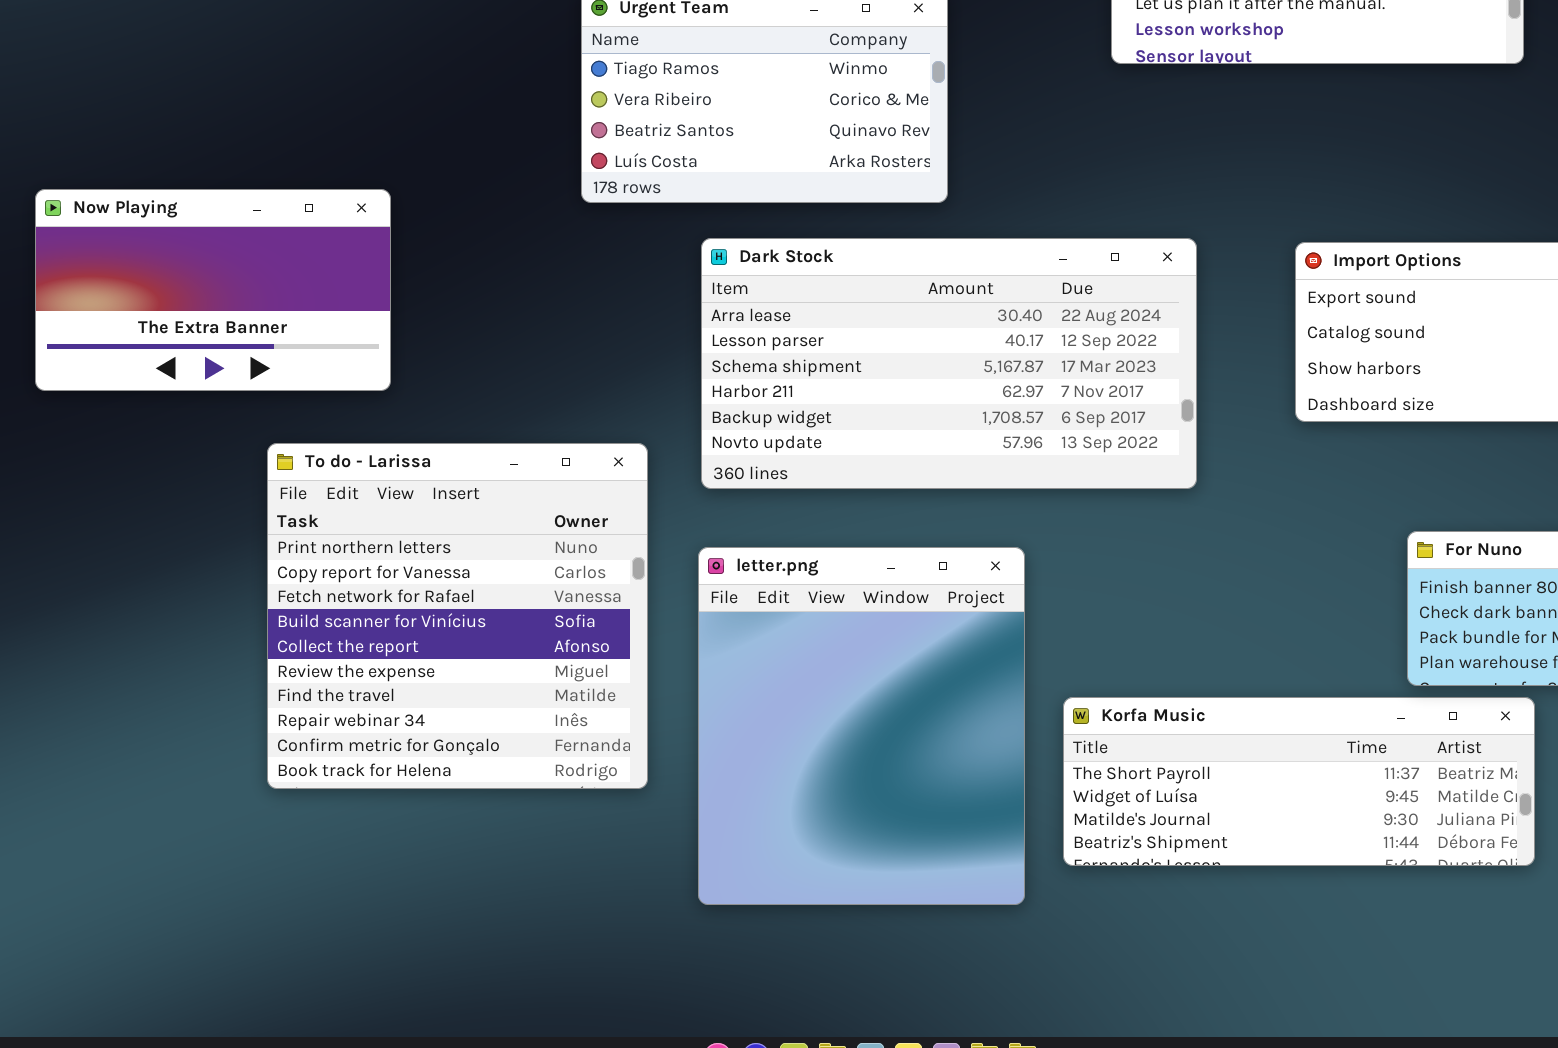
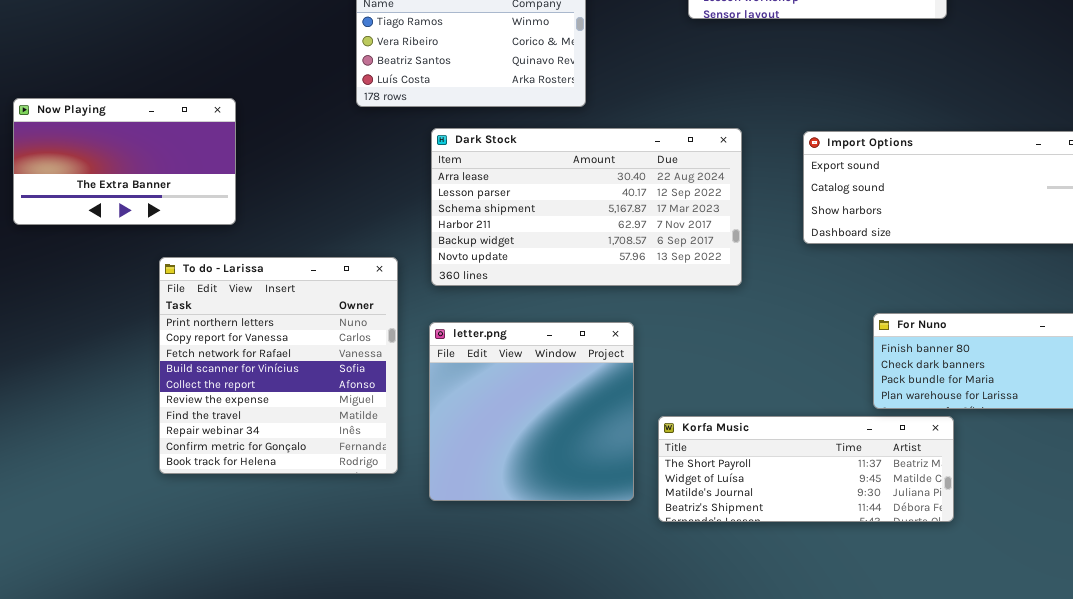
letter.png: [698,547,1025,905] -> [429,322,634,501], resized

